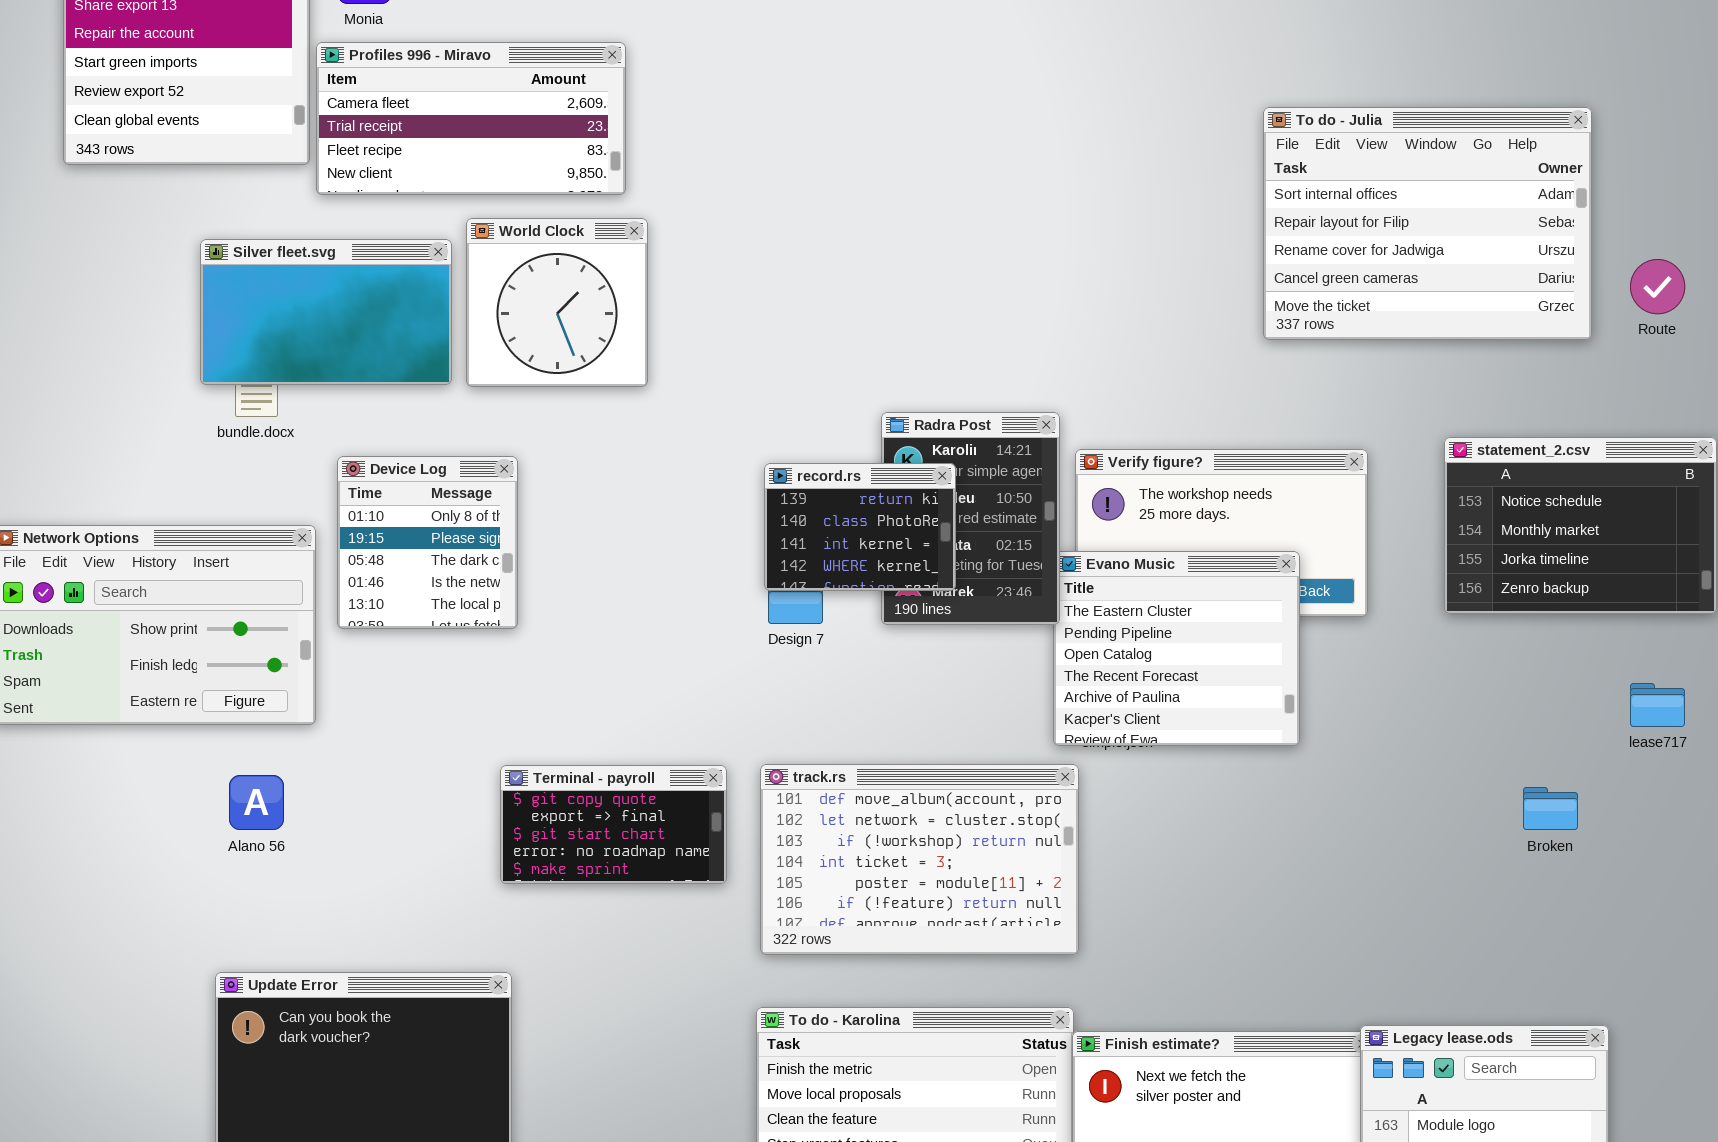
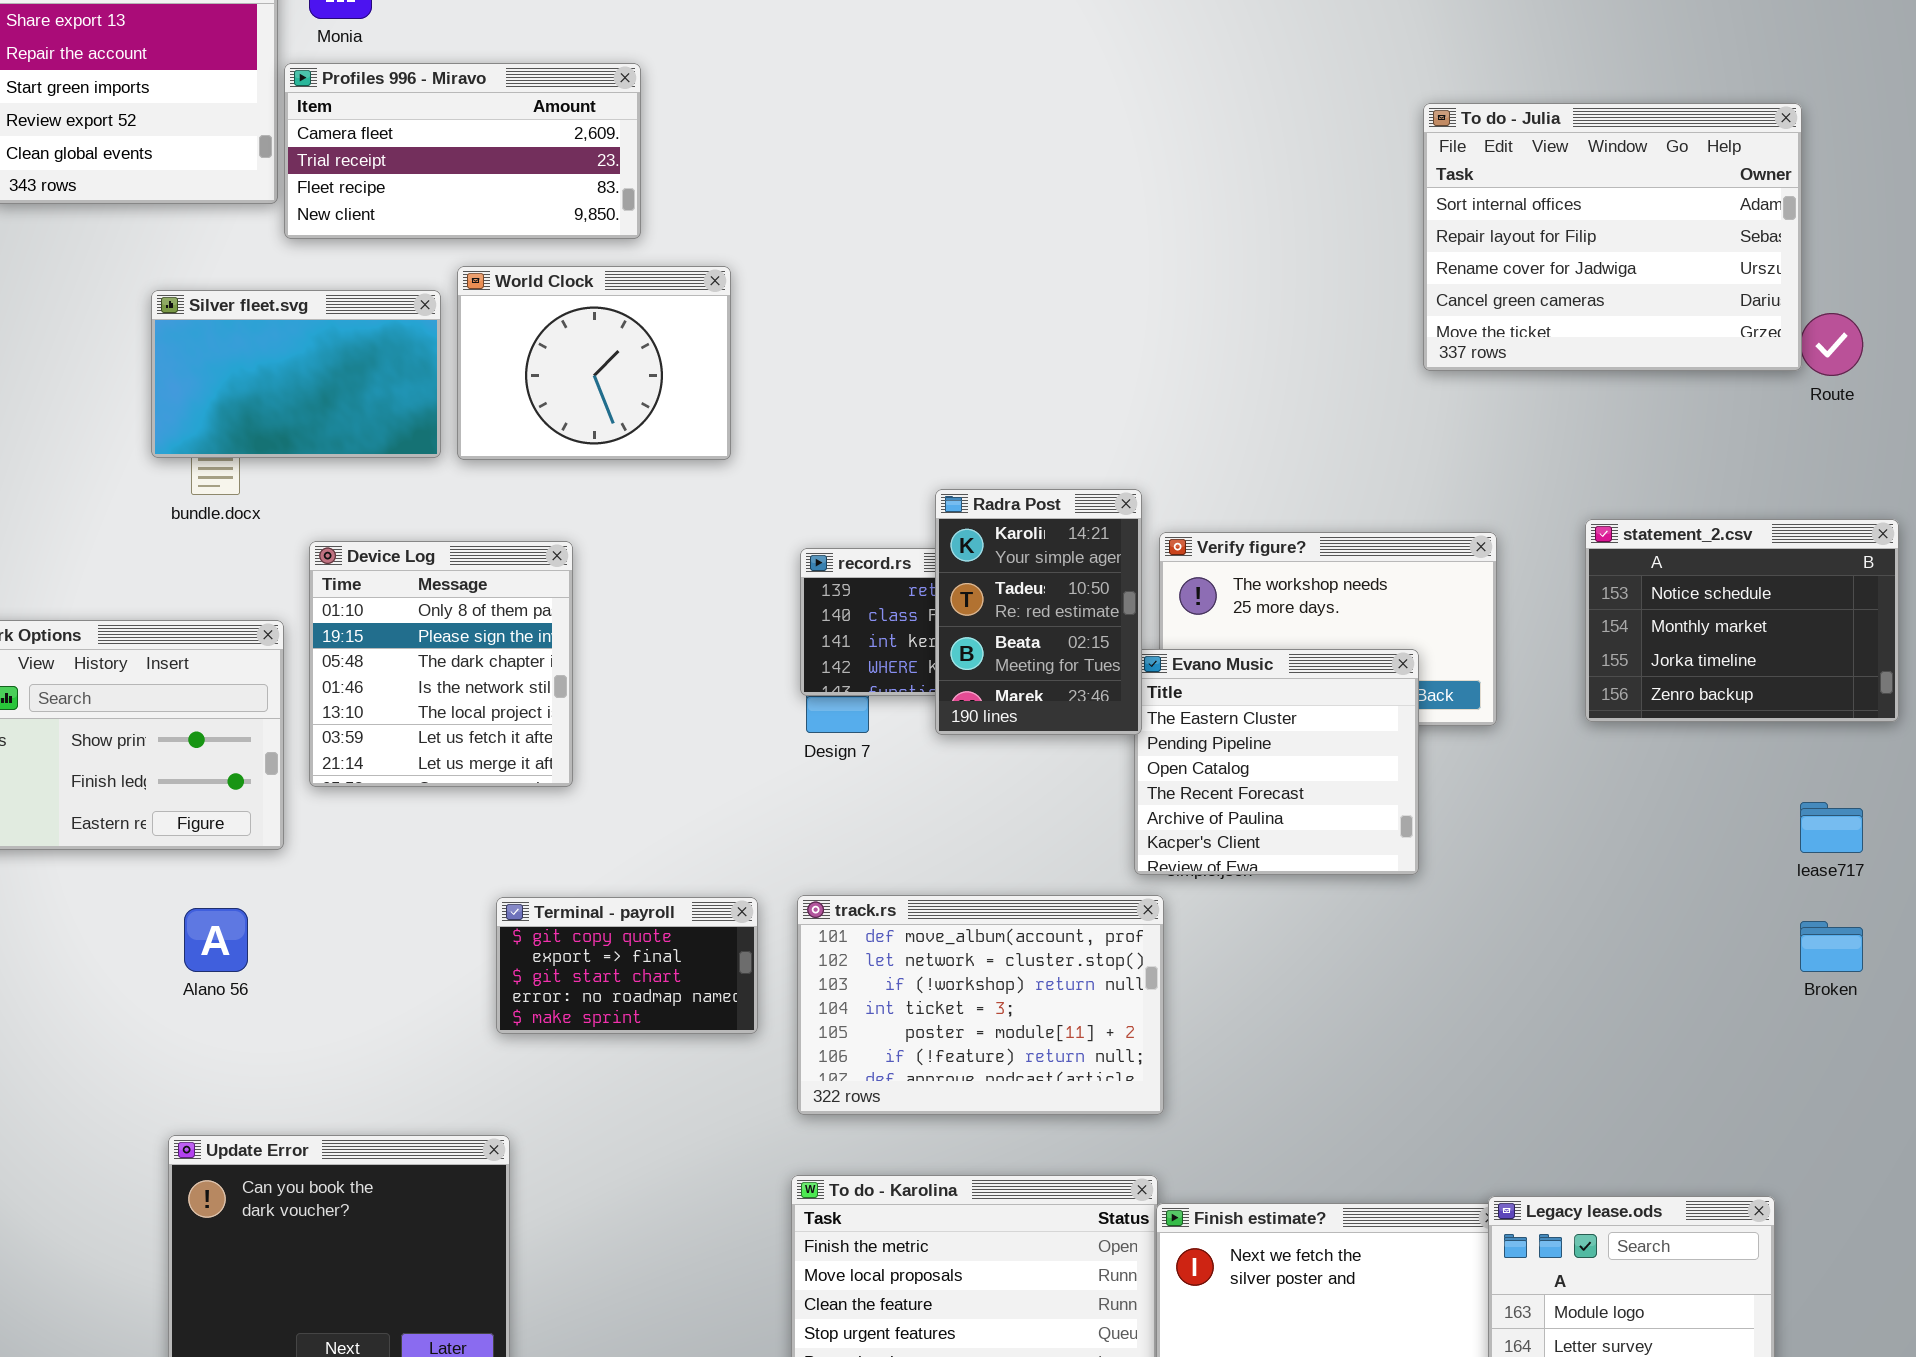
To do - Julia: [1263,107,1592,340] -> [1423,103,1802,371], moved
World Clock: [466,218,648,387] -> [457,266,731,460], resized
Radra Post: [881,412,1060,625] -> [935,489,1142,735], raised
Device Log: [337,456,518,629] -> [309,541,573,787], resized
Broken: [1523,787,1578,830] -> [1800,921,1863,972], moved

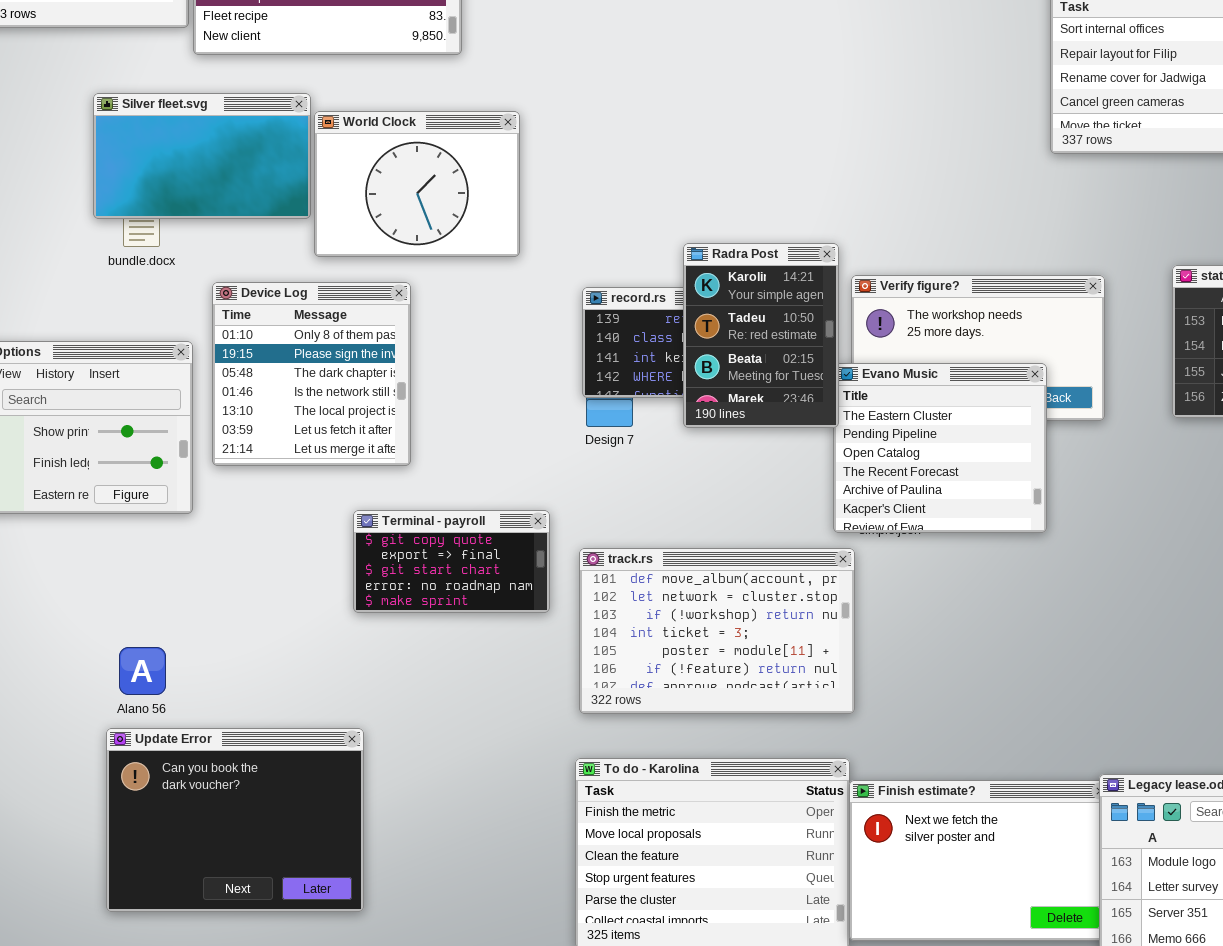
World Clock: [457,266,731,460] -> [314,111,520,257], moved
Terminal - payroll: [496,897,758,1034] -> [353,510,550,613], moved
Alano 56: [184,908,248,972] -> [119,647,166,695], moved

